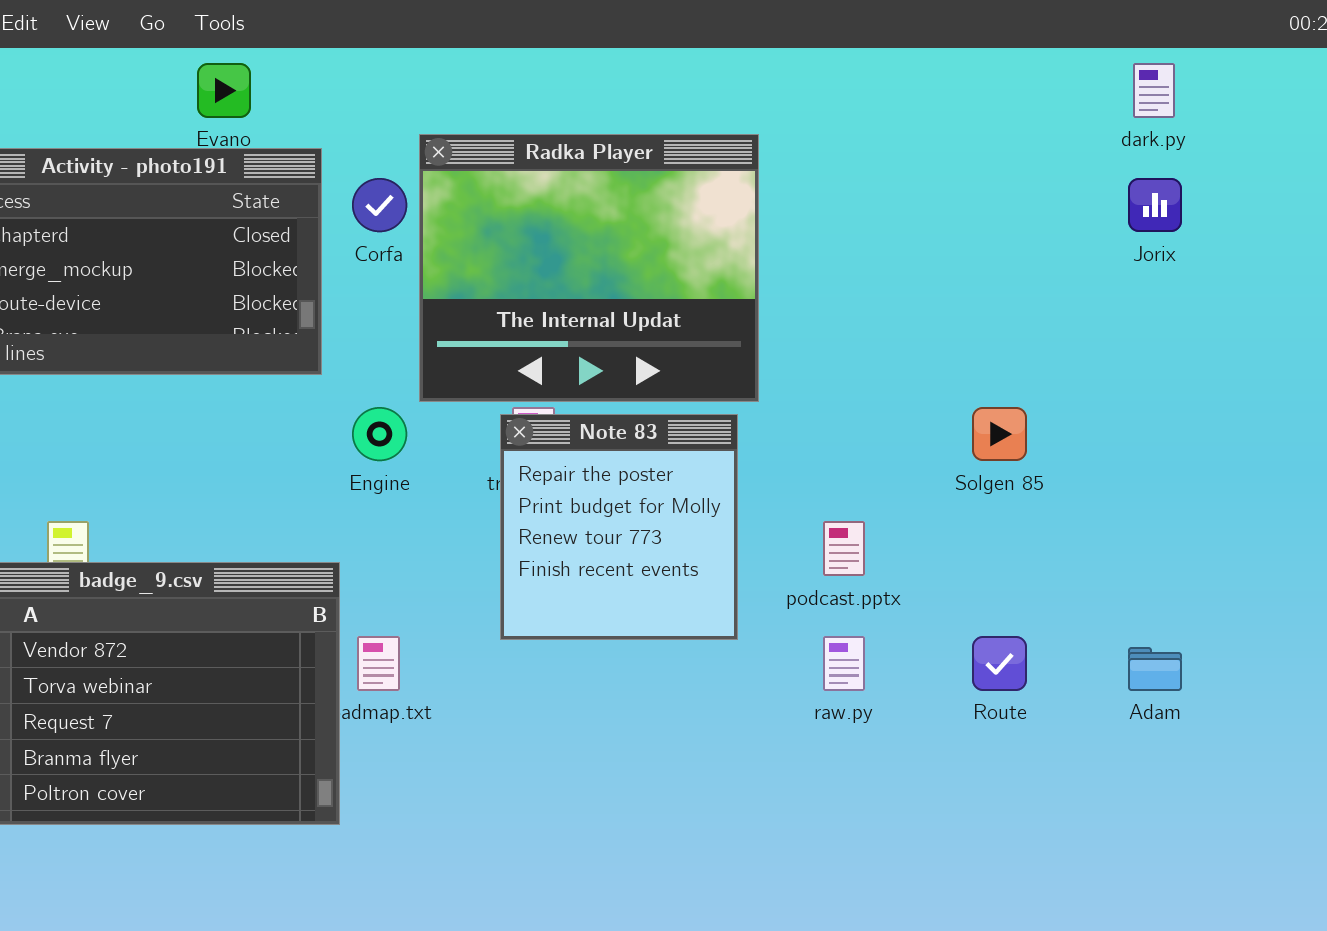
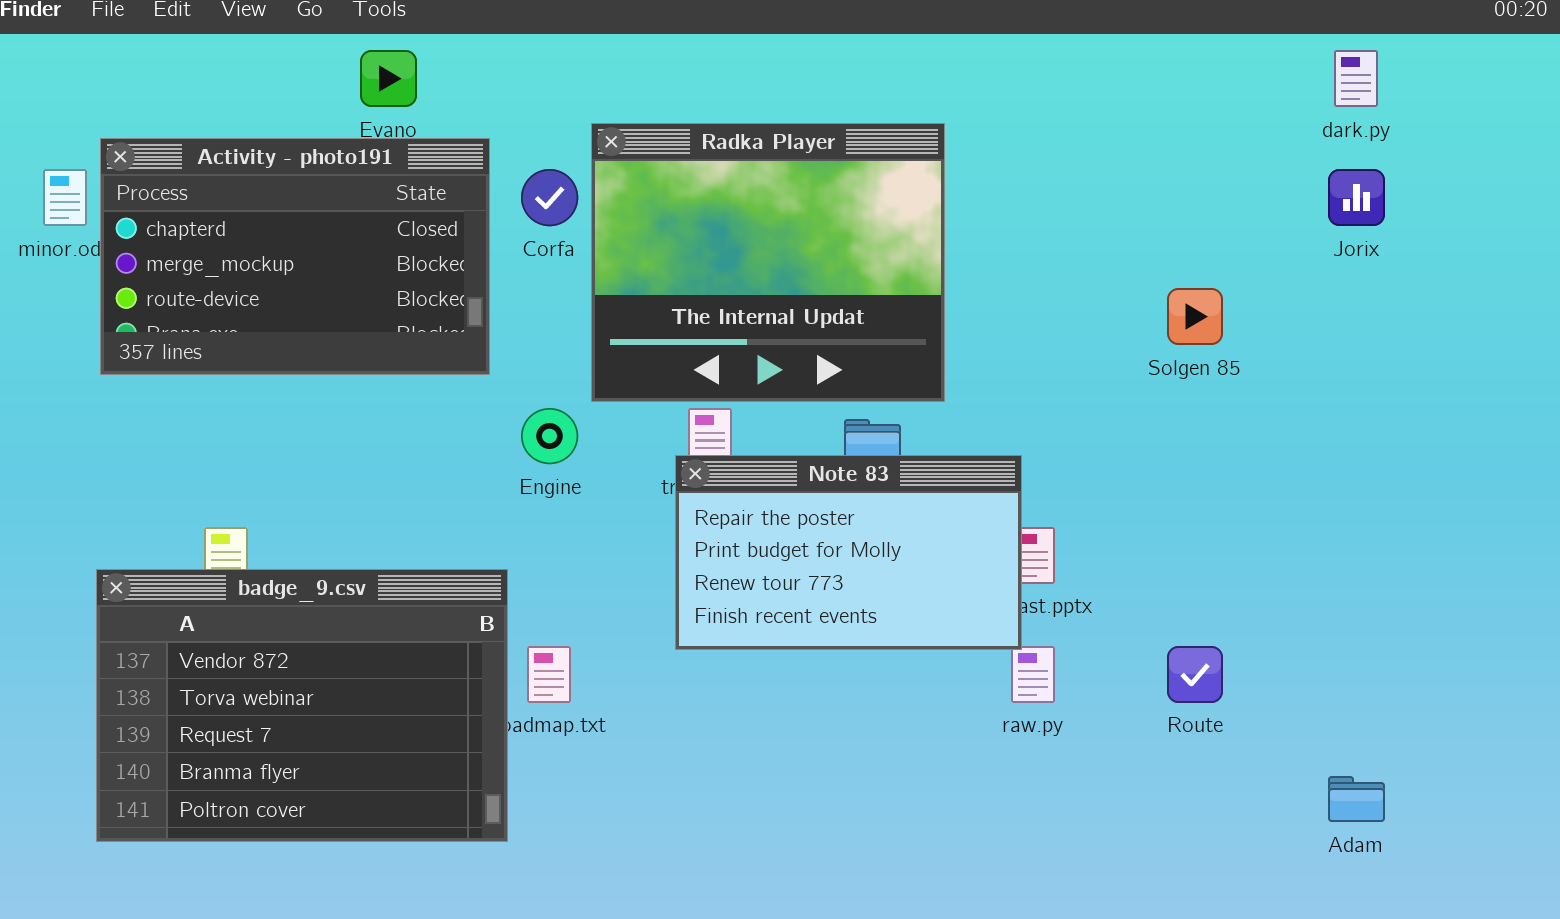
Solgen 85: [972,407,1027,461] -> [1167,288,1223,345], moved
Note 83: [500,414,738,640] -> [675,455,1022,650], resized
Adam: [1128,647,1182,691] -> [1328,776,1385,822], moved

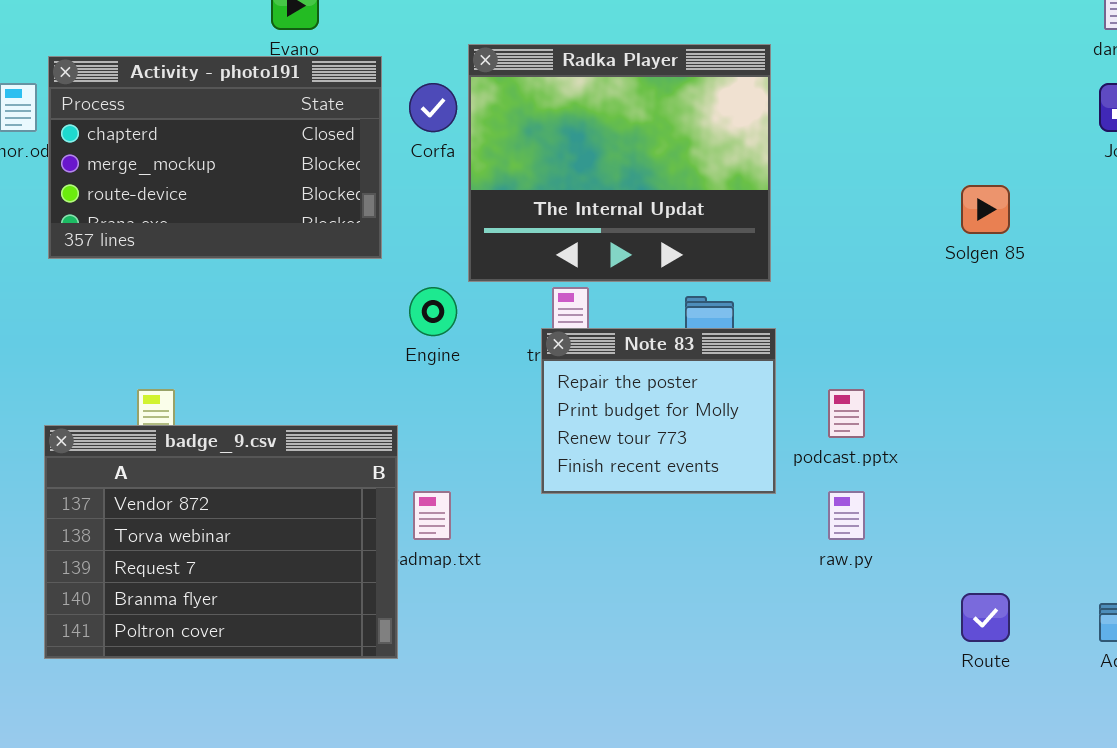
Note 83: [675,455,1022,650] -> [541,328,776,494], resized
Route: [1167,646,1223,703] -> [961,593,1010,642], moved

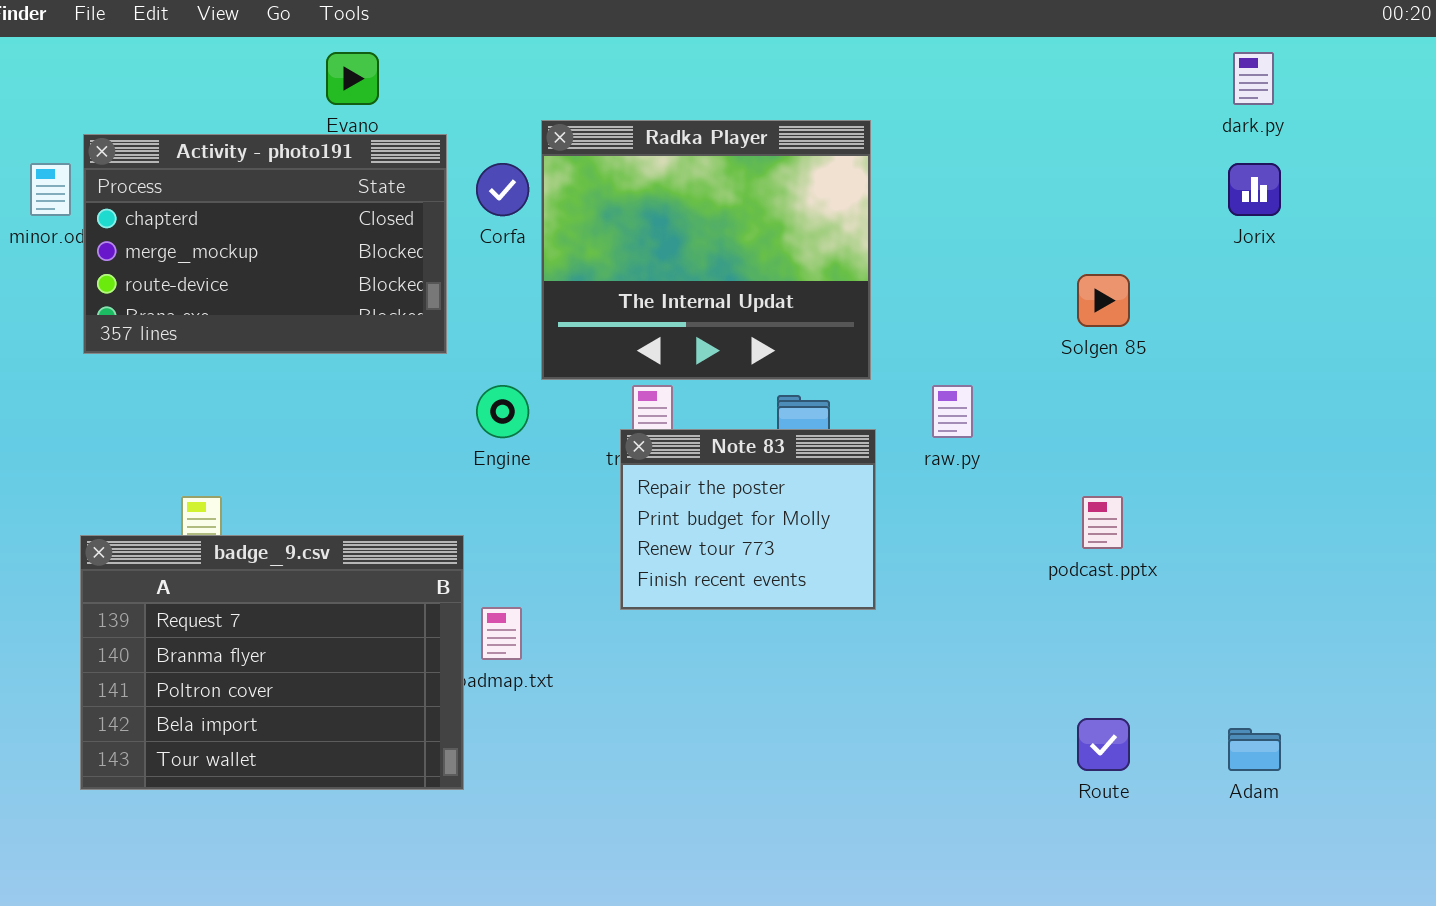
podcast.pptx: [828,389,865,438] -> [1082,496,1123,549], moved
badge_9.csv: [44,425,398,659] -> [80,535,464,790], scrolled down 2 rows
raw.py: [828,491,865,540] -> [932,385,973,438], moved

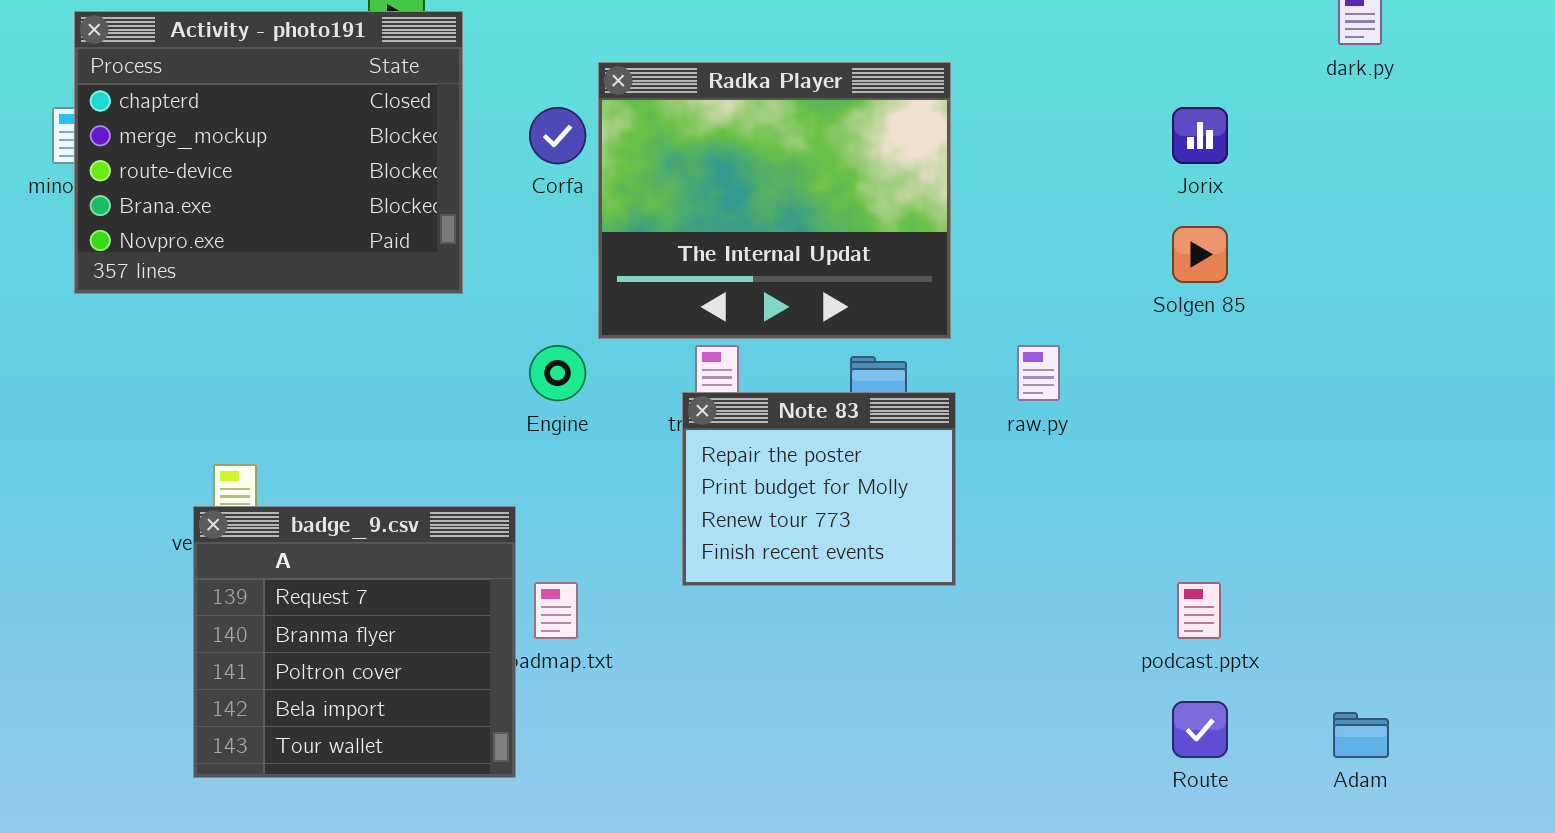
Activity - photo191: [83,134,447,354] -> [74,11,463,294], moved, resized
Jorix: [1228,163,1281,216] -> [1172,107,1228,164], moved
podcast.pptx: [1082,496,1123,549] -> [1177,582,1221,639], moved
badge_9.csv: [80,535,464,790] -> [193,506,516,778], resized

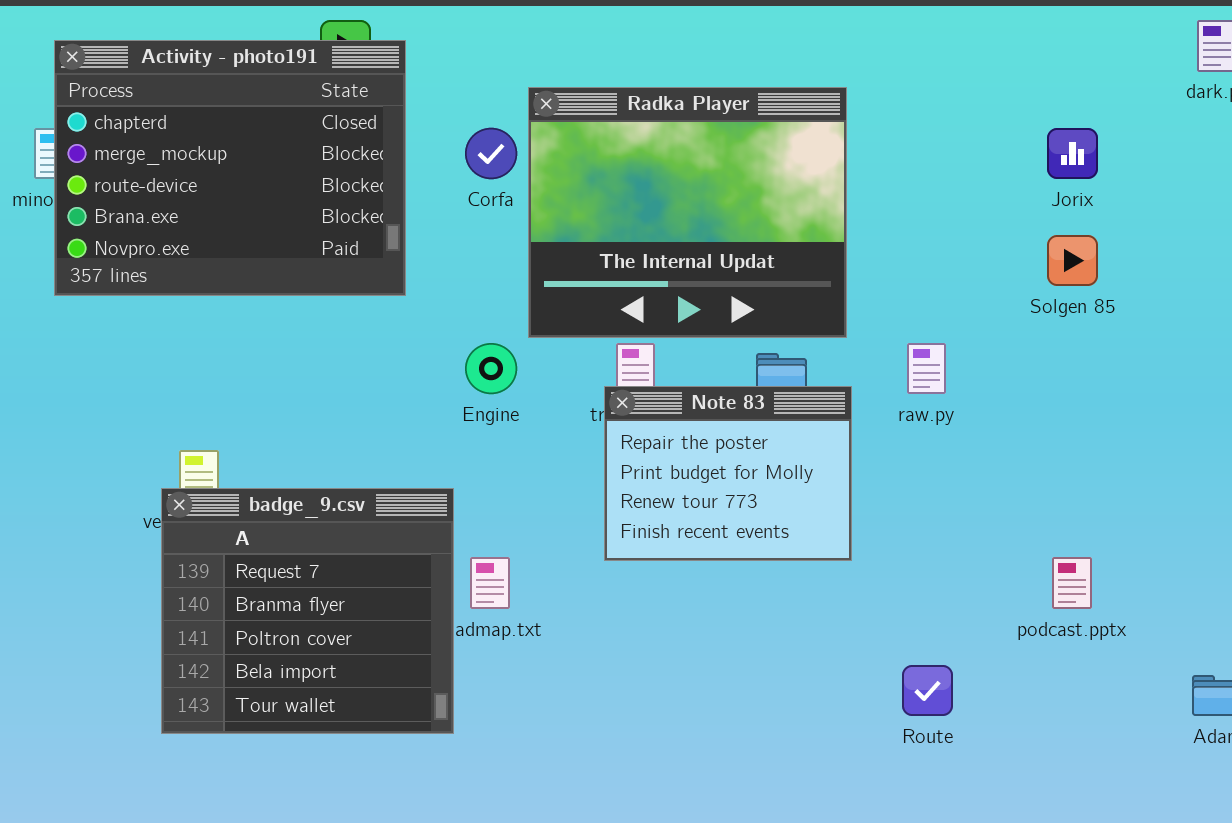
Route: [1172,701,1228,758] -> [902,665,953,716], moved

